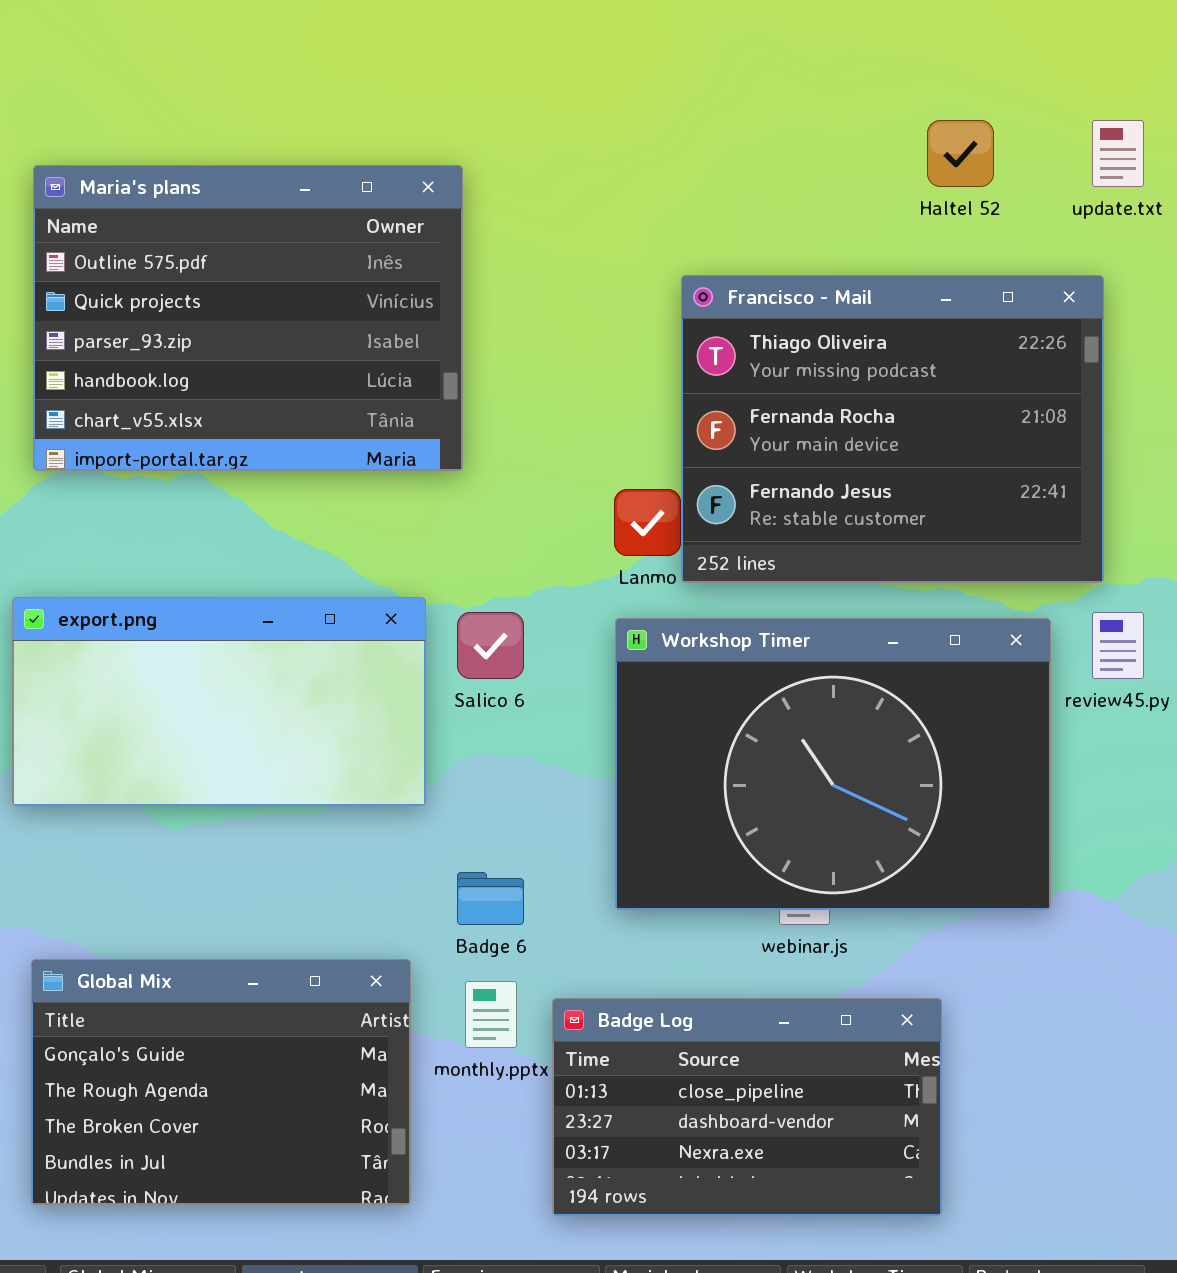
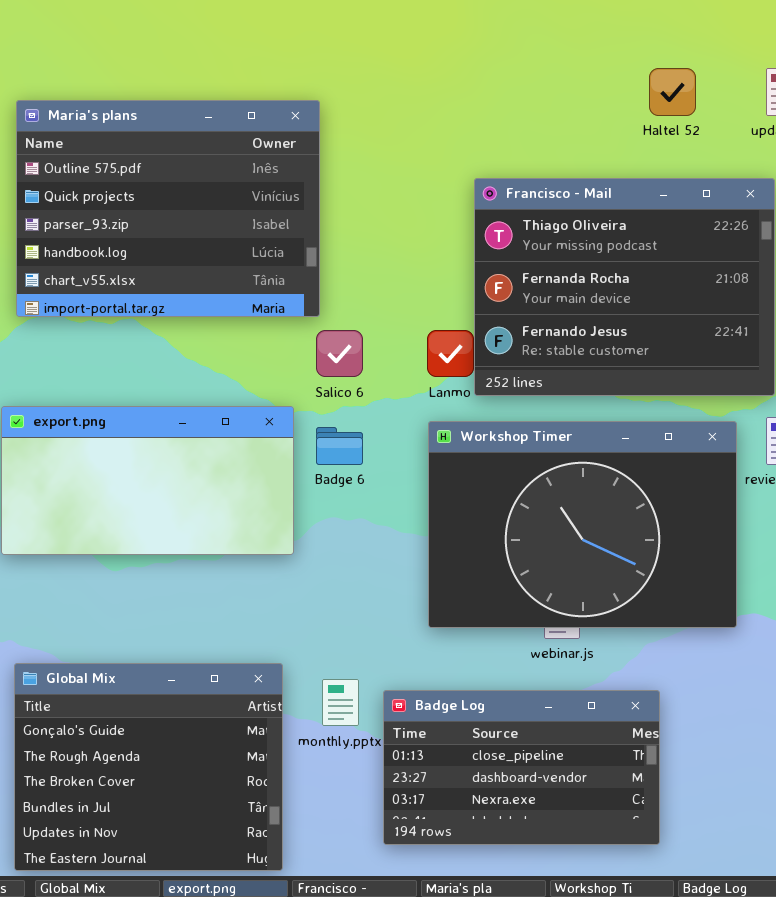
Salico 6: [457,612,524,679] -> [316,330,363,377], moved
Badge 6: [457,872,524,925] -> [316,427,363,465], moved
Global Mix: [31,959,411,1205] -> [14,663,283,871], resized

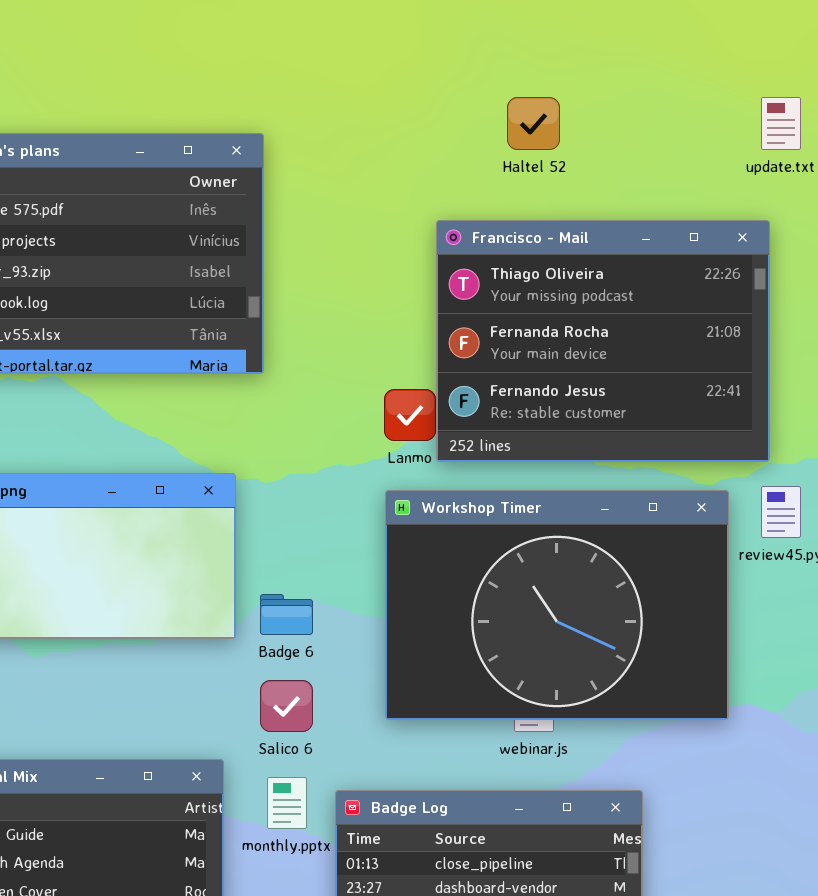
Haltel 52: [649,68,696,116] -> [507,97,560,150], moved
Salico 6: [316,330,363,377] -> [260,680,313,732], moved
Badge 6: [316,427,363,465] -> [260,594,313,635], moved

